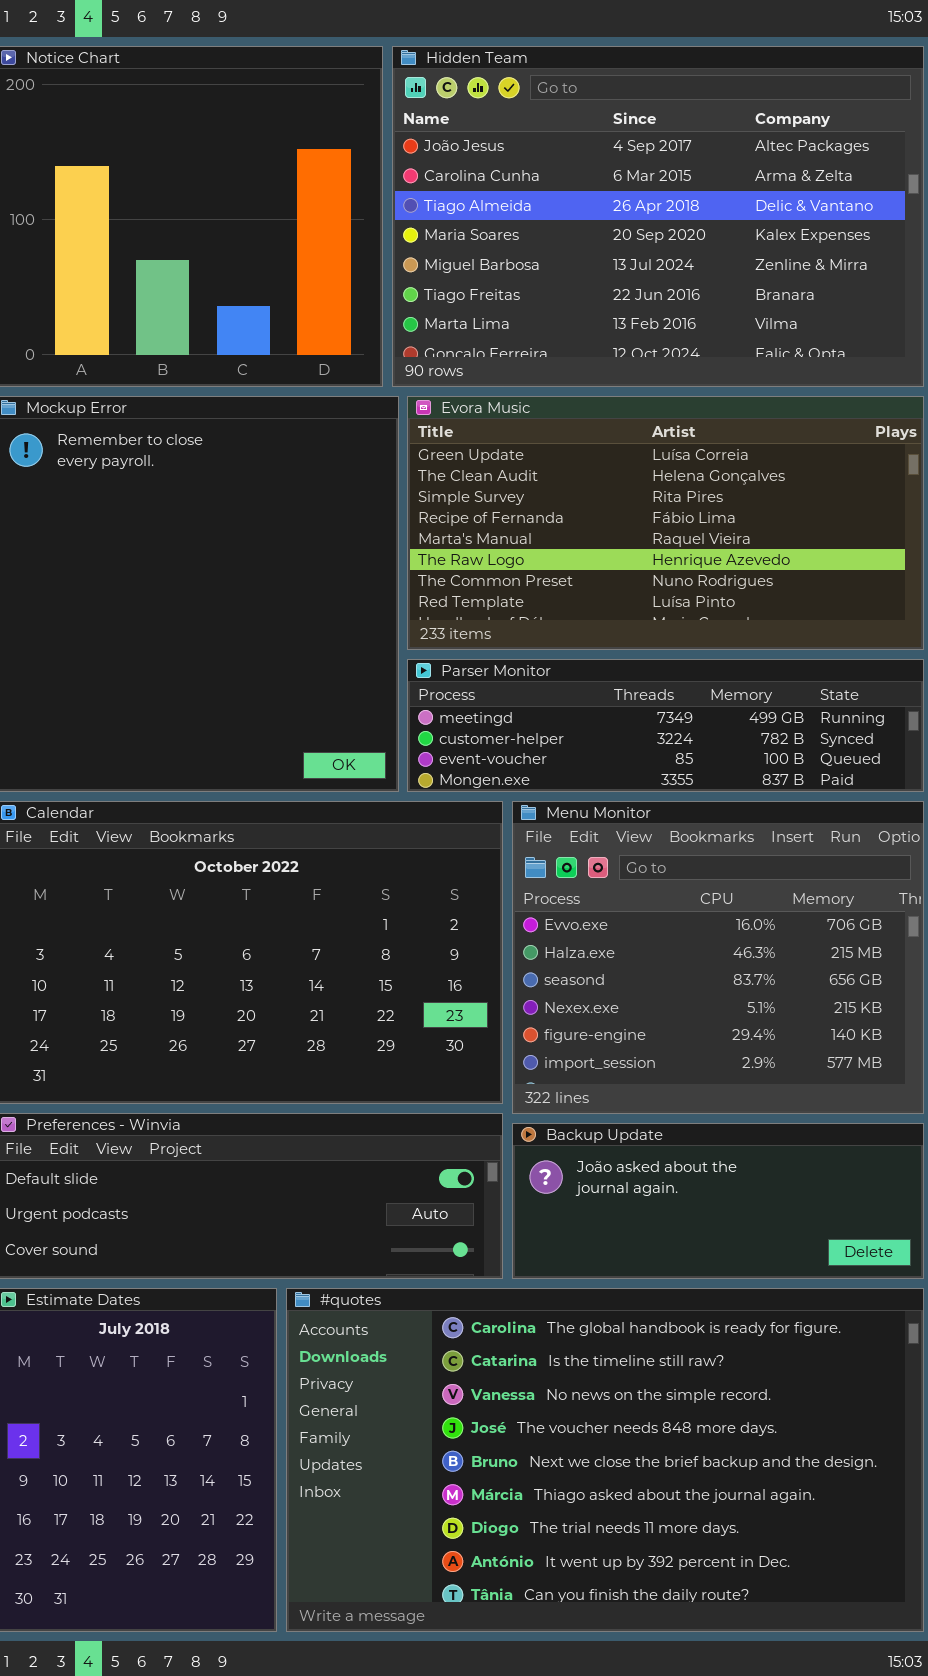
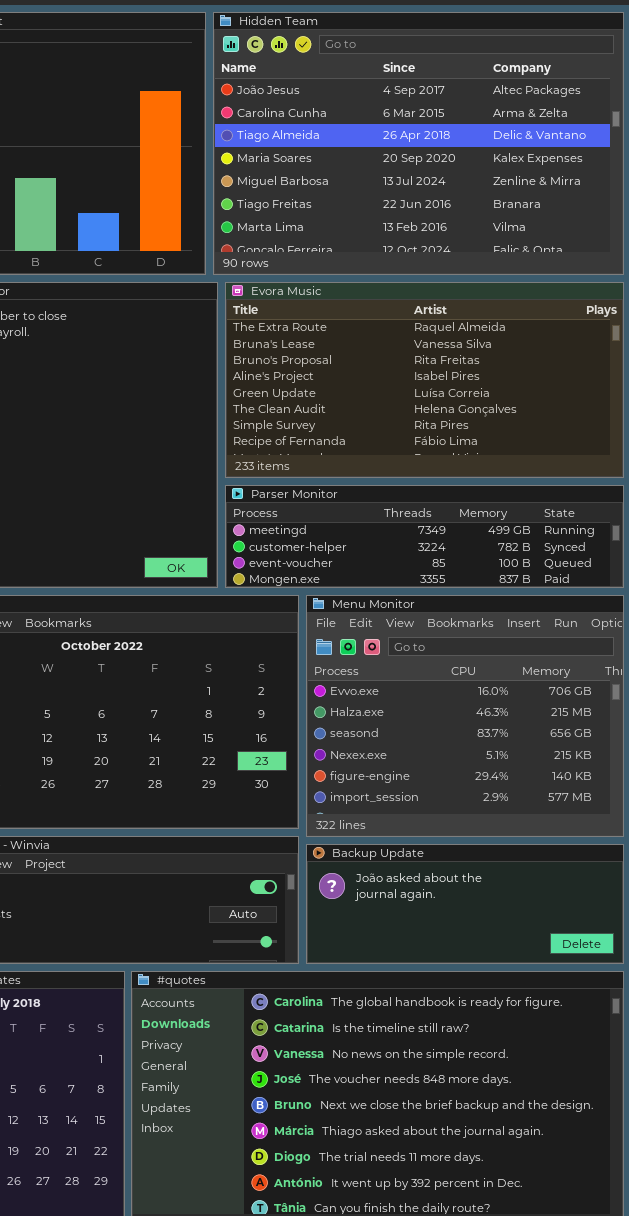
Evora Music: [407,396,924,650] -> [225,282,624,478], scrolled up 4 rows

